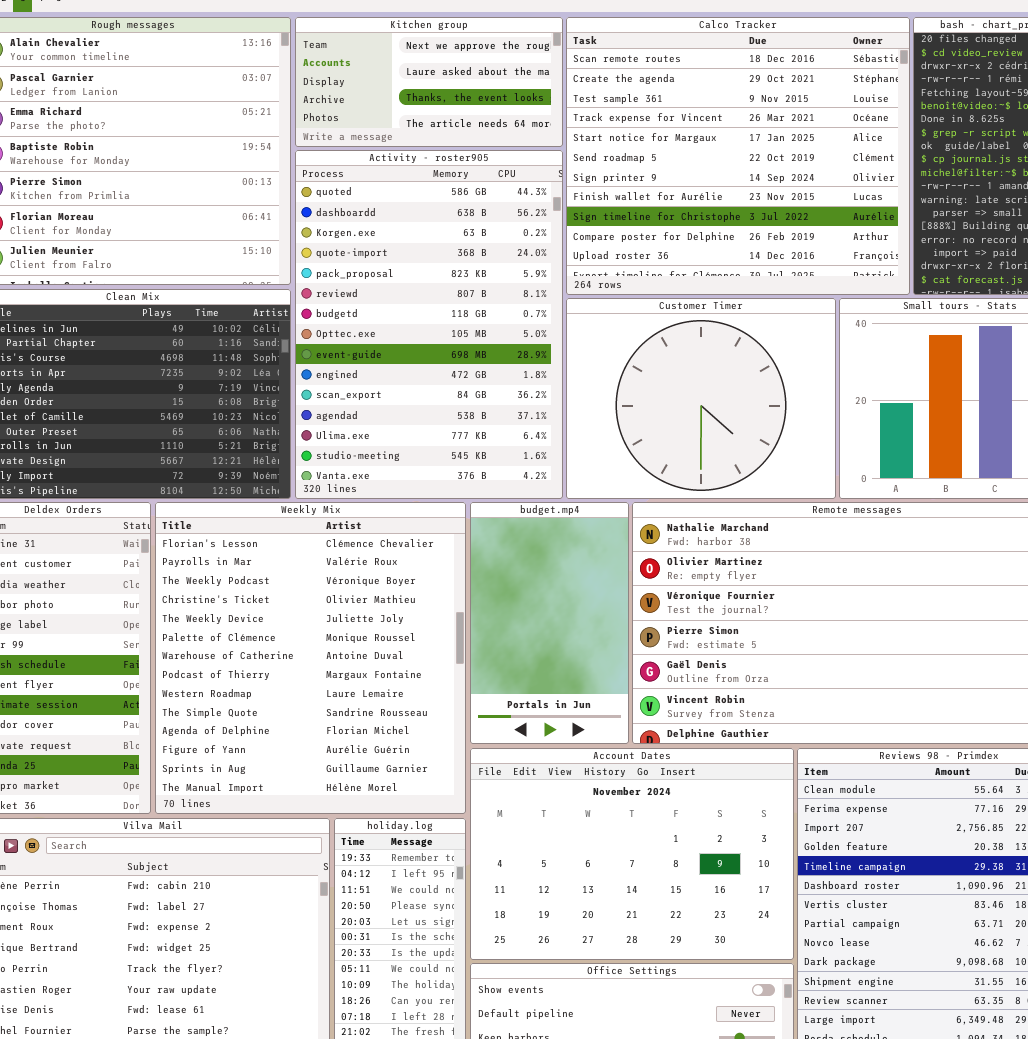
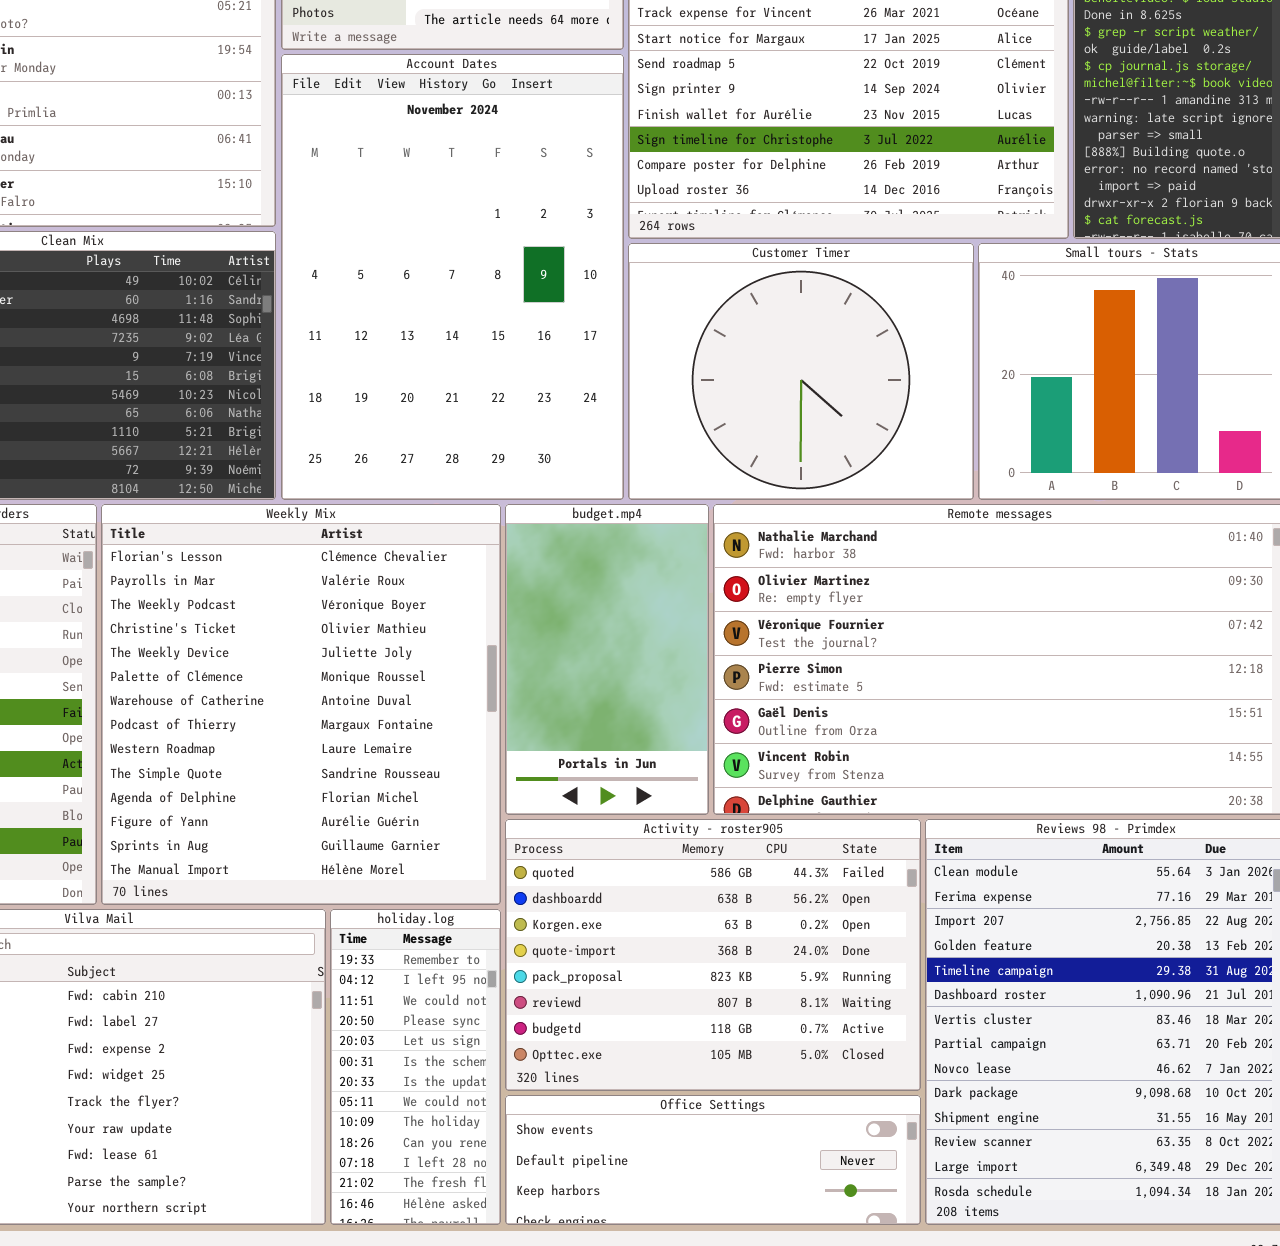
Activity - roster905: [295,150,563,499] -> [505,819,921,1091], moved, resized
Account Dates: [470,748,794,960] -> [281,54,624,500], moved, resized

